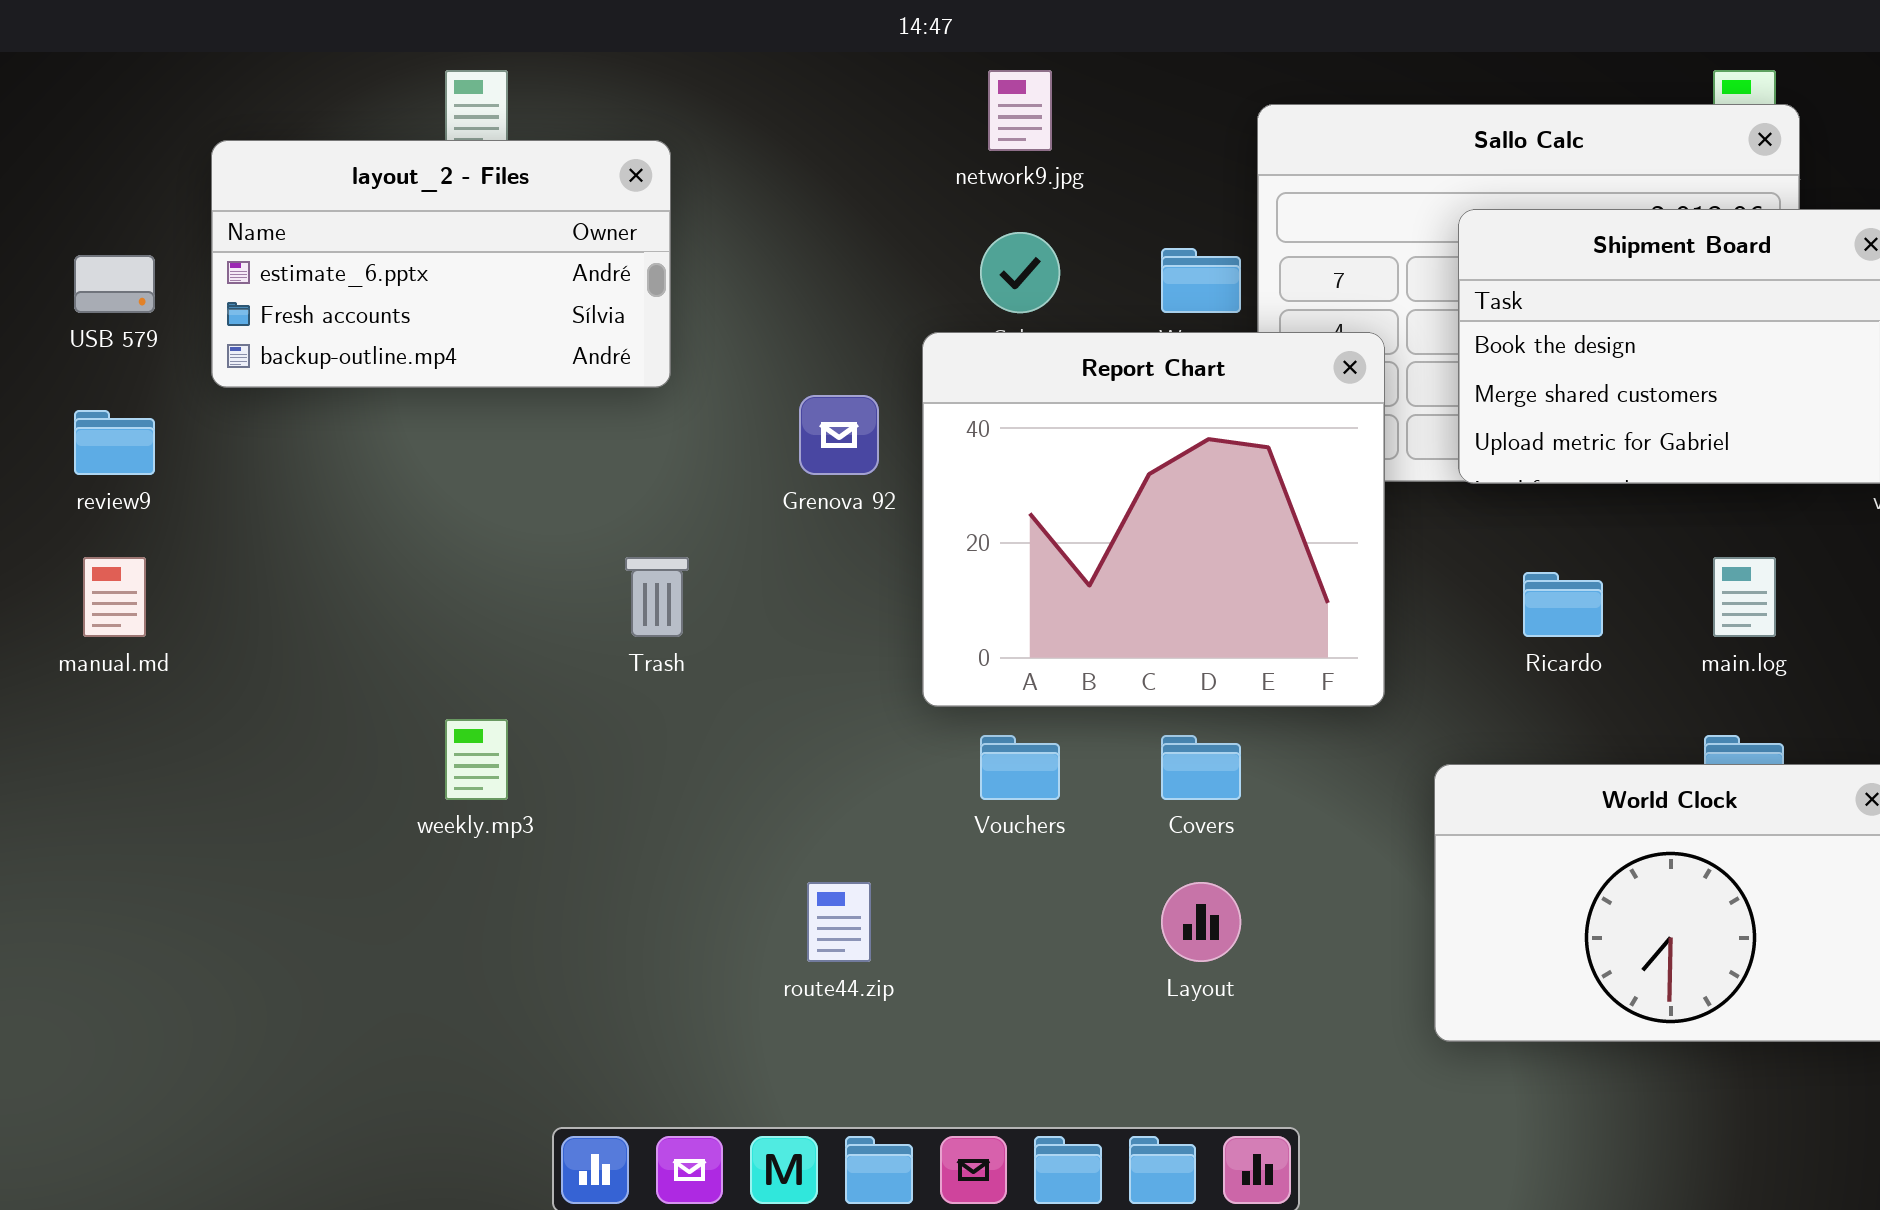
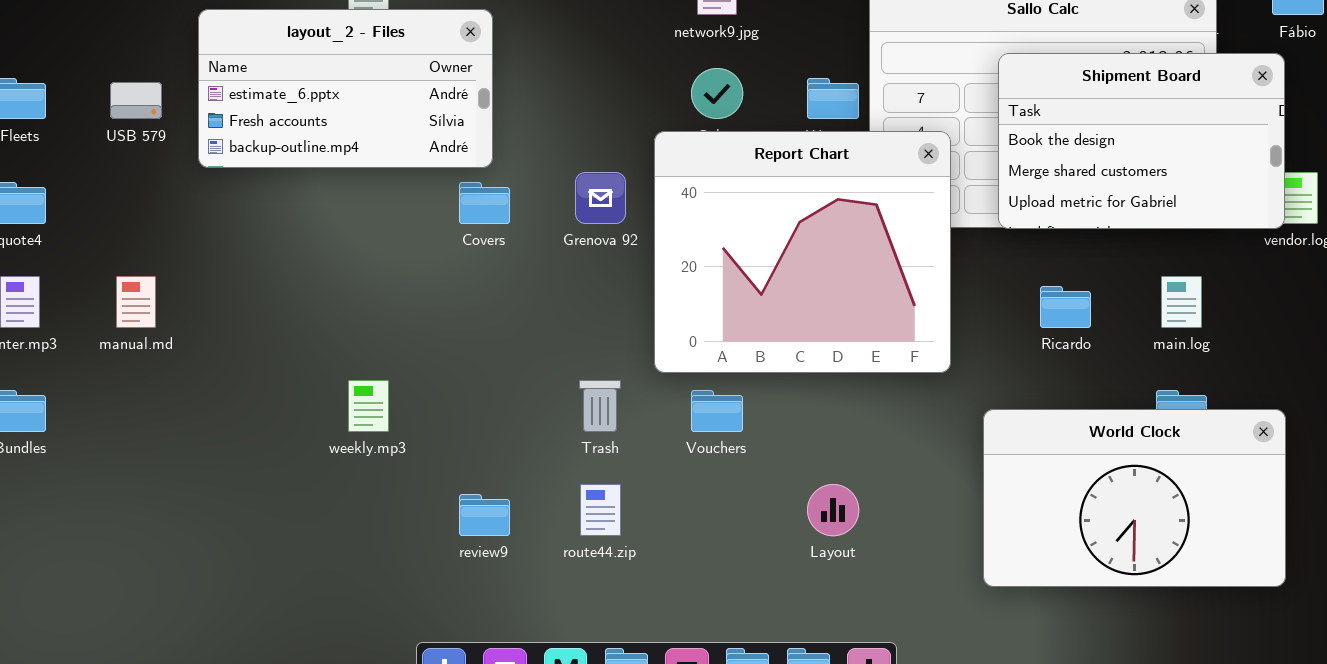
review9: [74,410,155,475] -> [459,494,510,536], moved
Trash: [625,557,689,637] -> [579,380,621,432], moved
Covers: [1161,735,1241,800] -> [459,182,510,224], moved

